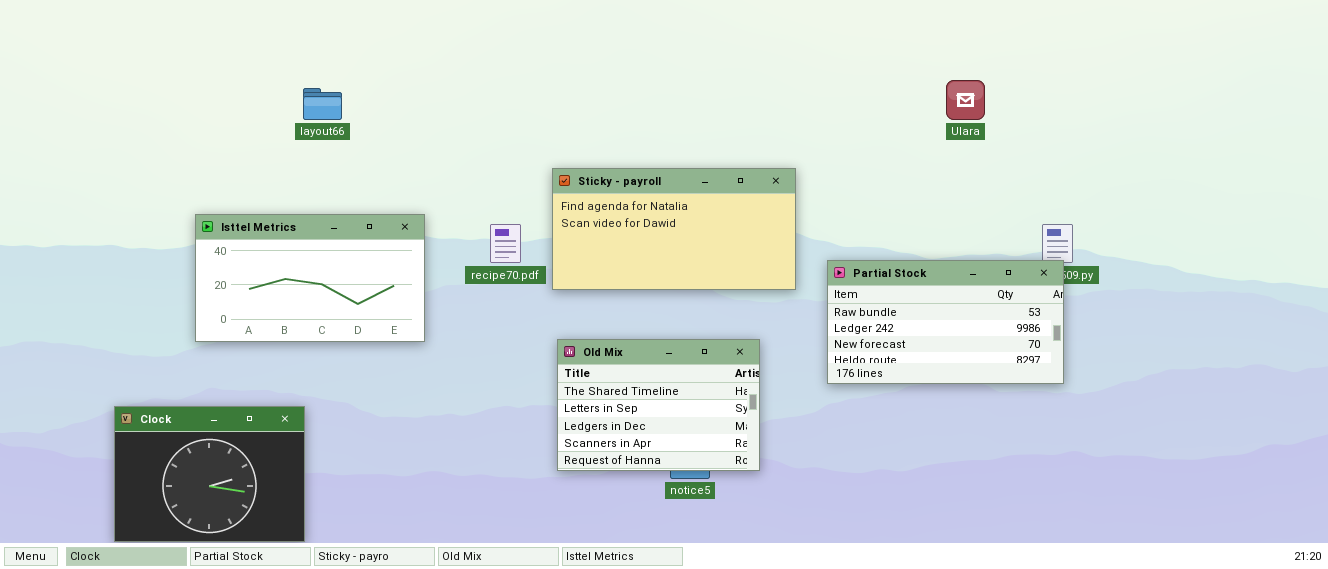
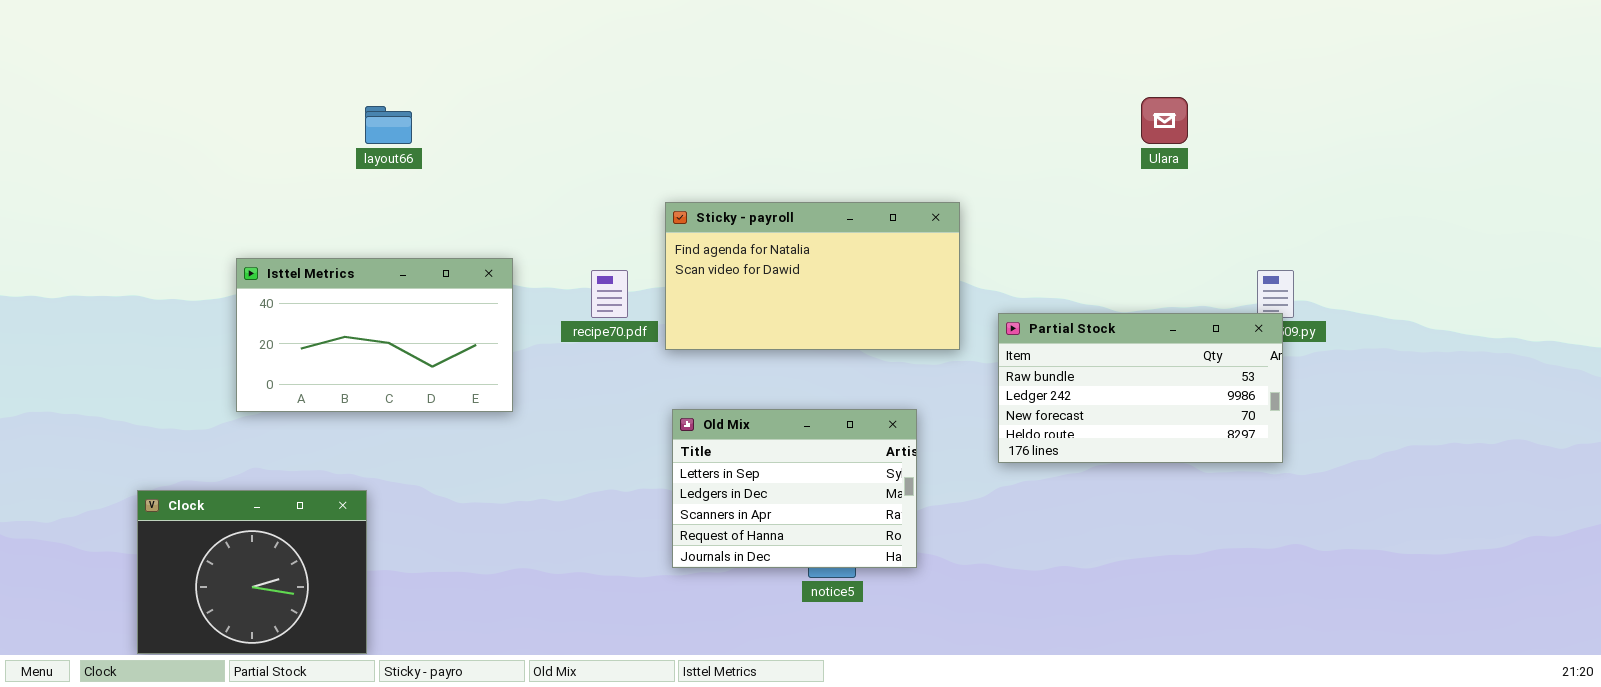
Old Mix: [557,339,760,471] -> [672,409,917,568], scrolled down 1 row

